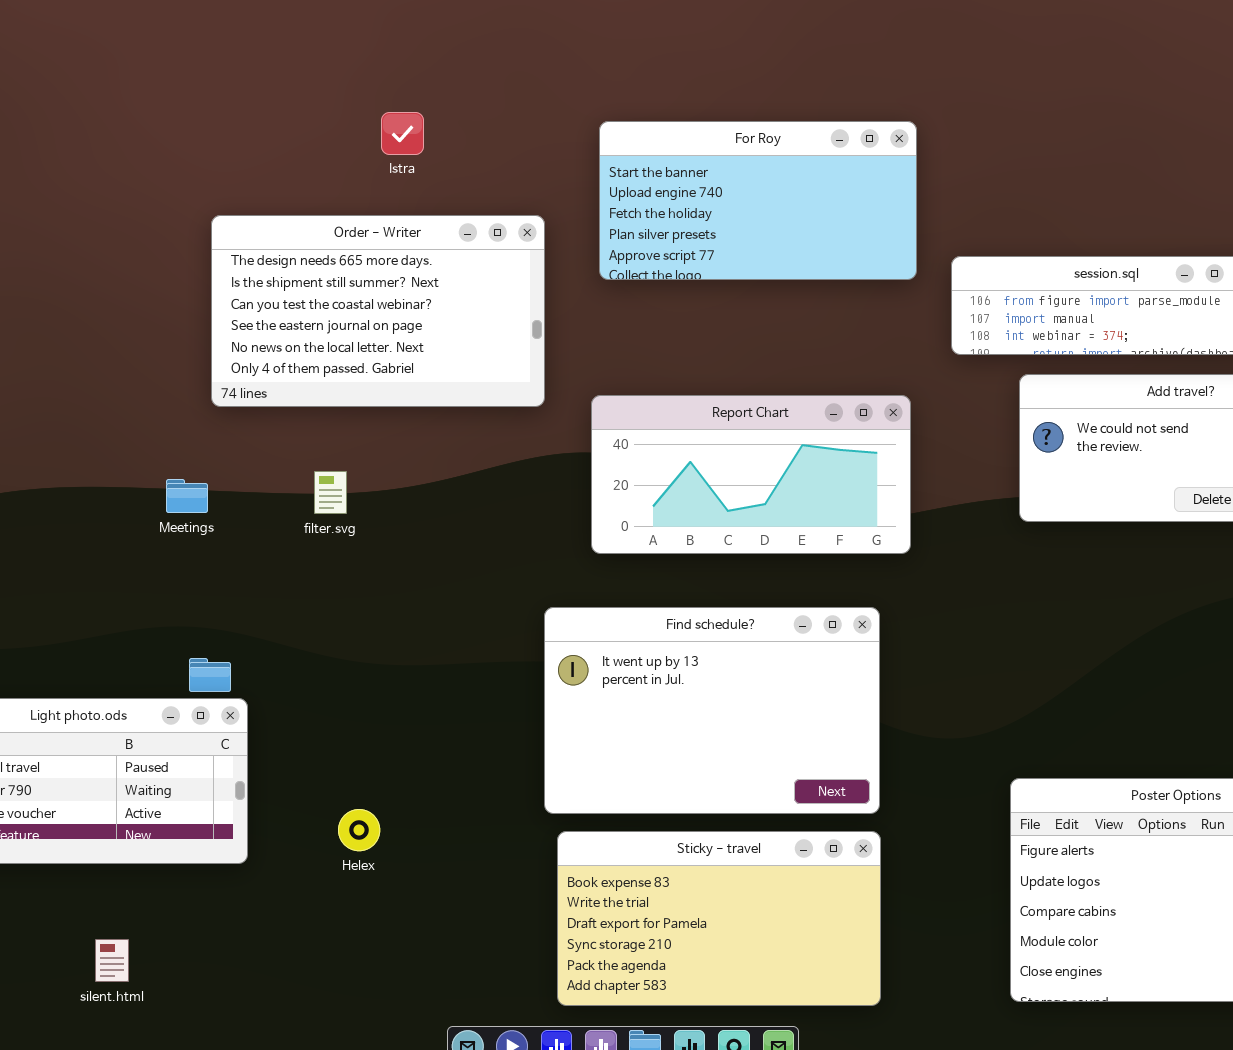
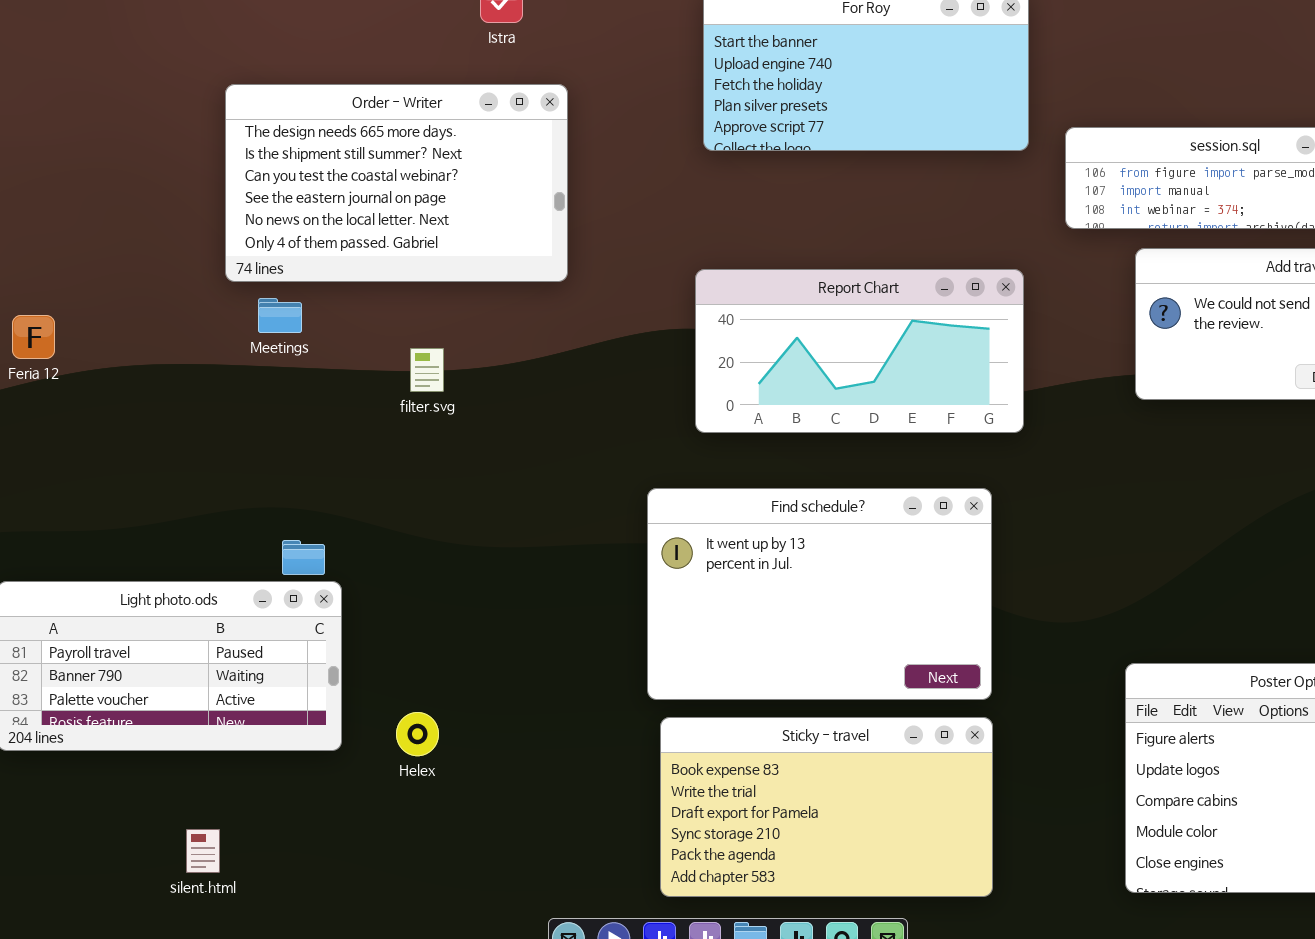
Order - Writer: [211,215,545,407] -> [225,84,568,282], moved
Meetings: [166,479,208,513] -> [258,298,302,333], moved
Helex: [338,809,380,851] -> [396,712,439,756], moved

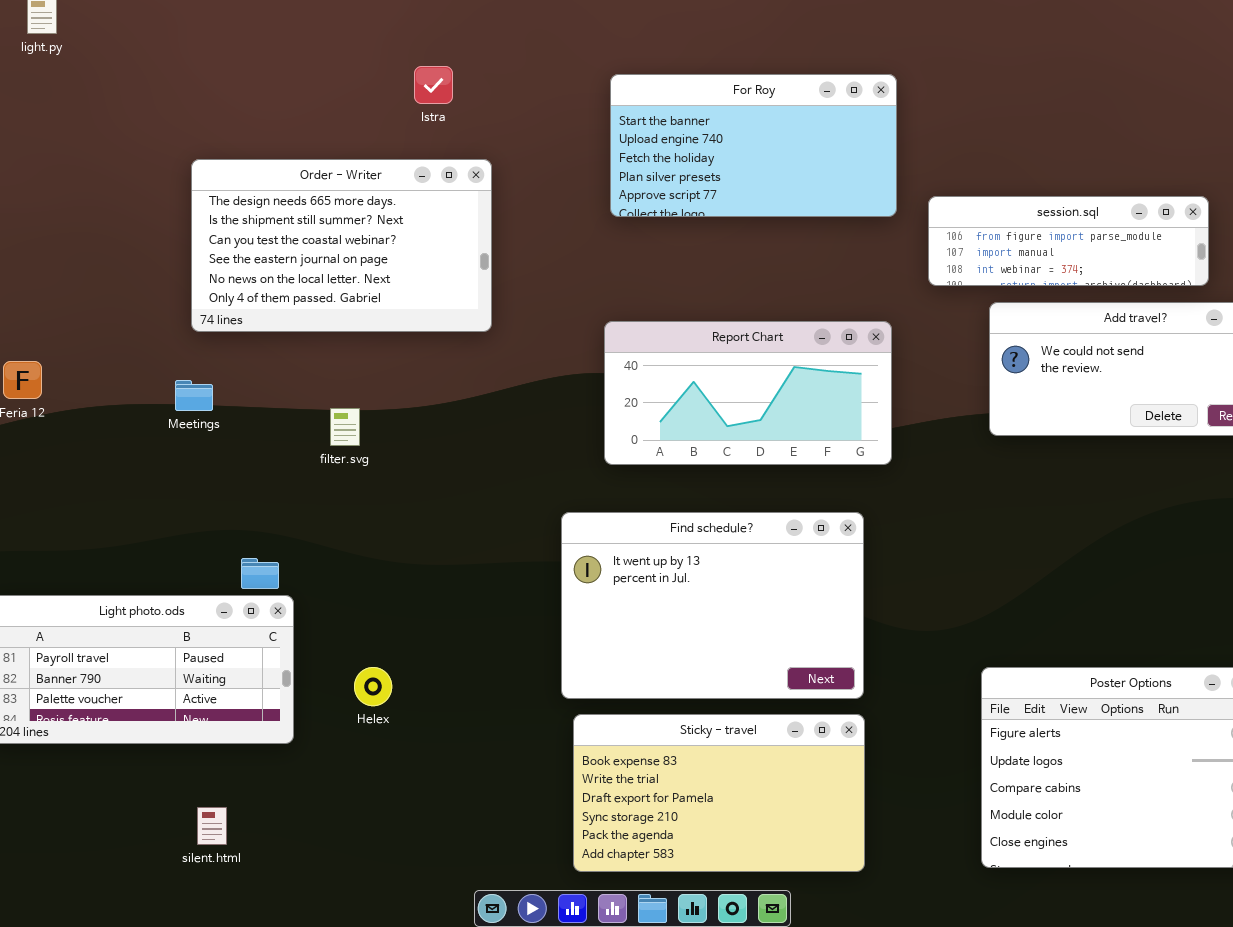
Meetings: [258,298,302,333] -> [175,380,213,411], moved
filter.svg: [410,348,444,392] -> [330,408,360,446], moved
Helex: [396,712,439,756] -> [354,667,392,706], moved
silent.html: [186,829,220,873] -> [197,807,227,845], moved

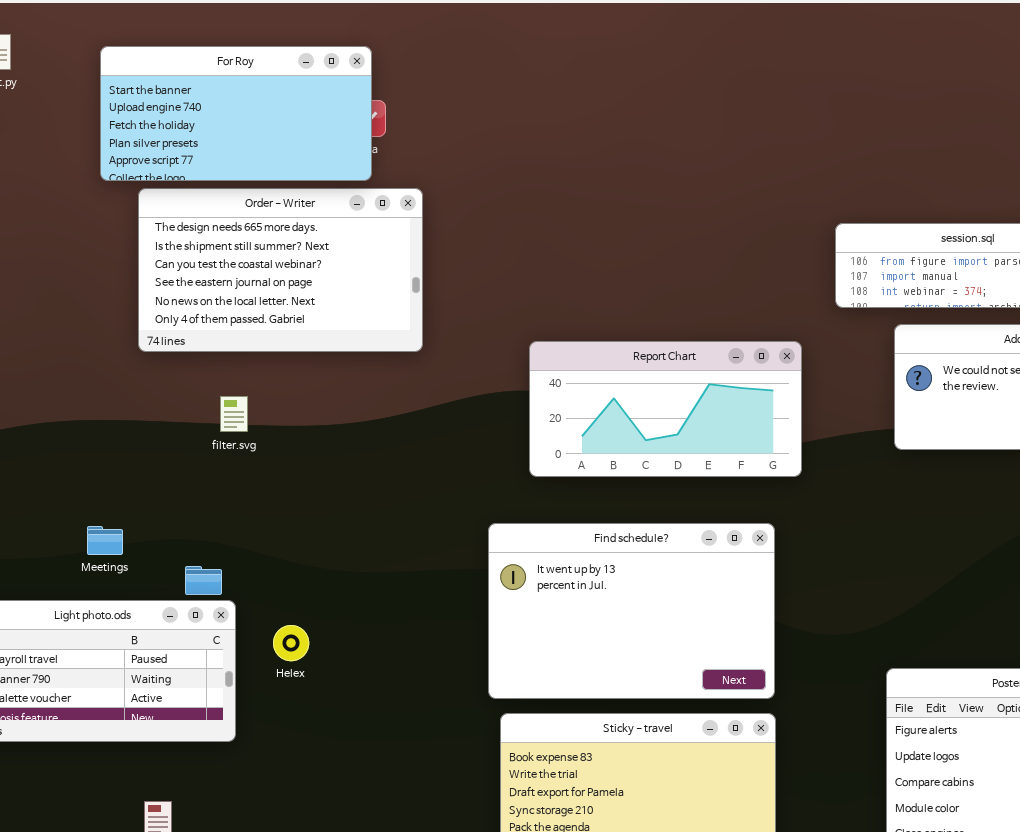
For Roy: [610,74,897,217] -> [100,46,372,181], moved
Meetings: [175,380,213,411] -> [87,526,123,555], moved
filter.svg: [330,408,360,446] -> [220,396,248,432], moved
Helex: [354,667,392,706] -> [273,625,309,661], moved

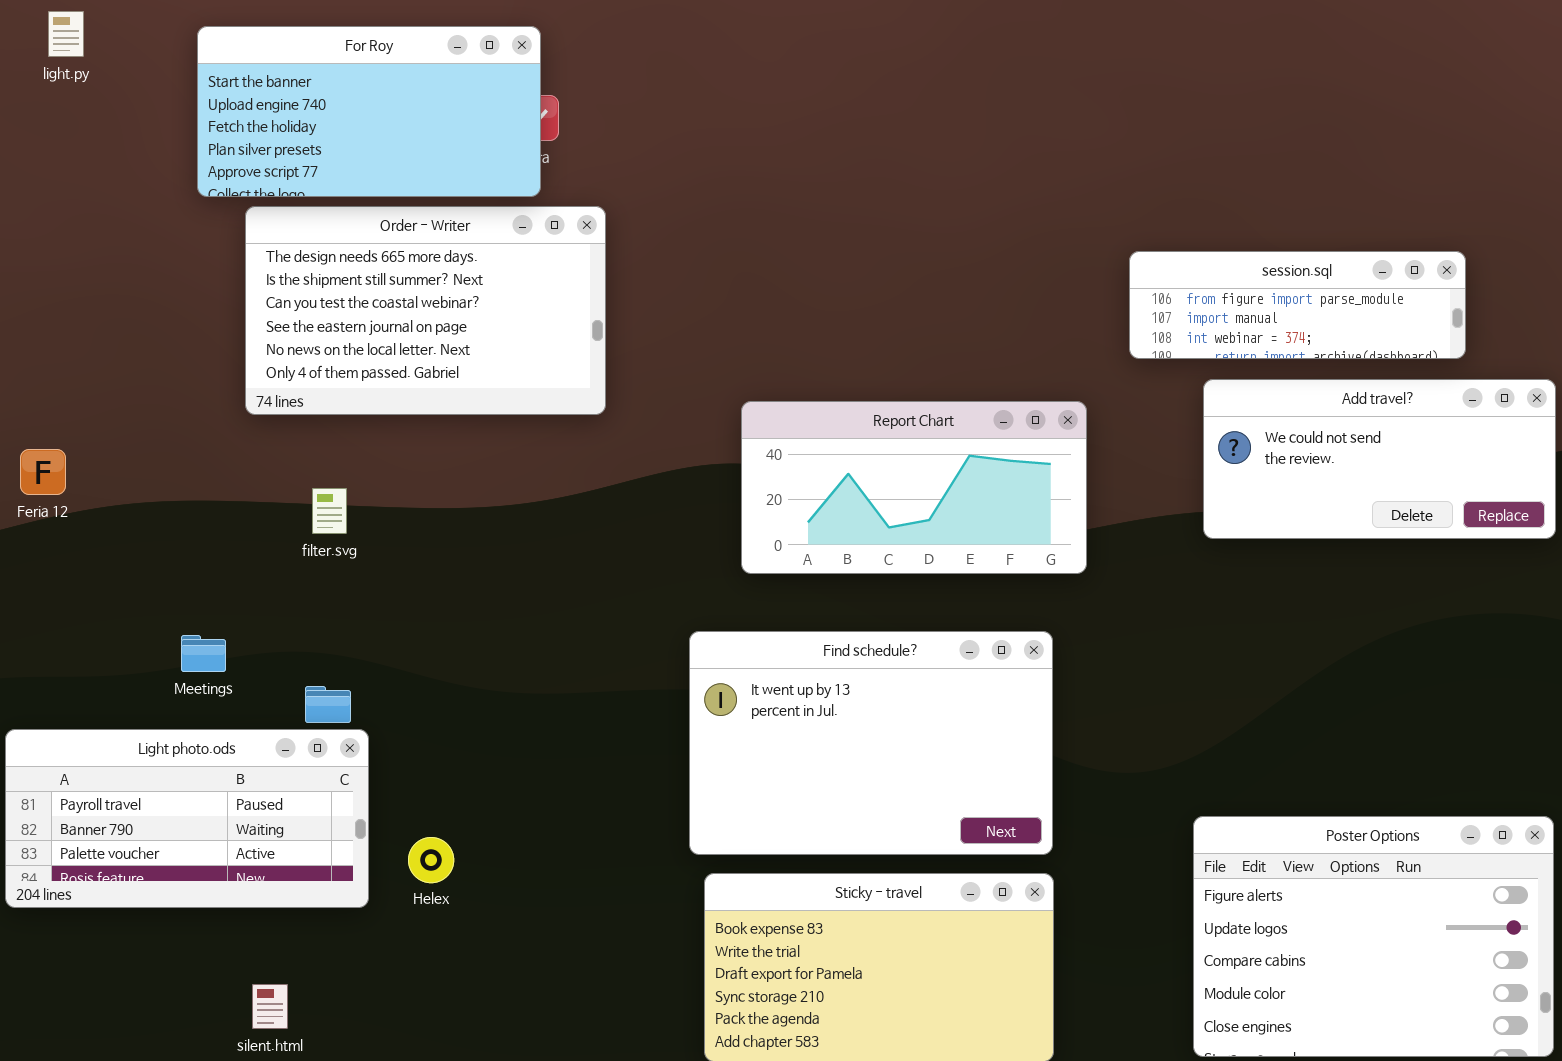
filter.svg: [220,396,248,432] -> [312,488,347,534], moved
Helex: [273,625,309,661] -> [408,837,454,883], moved

